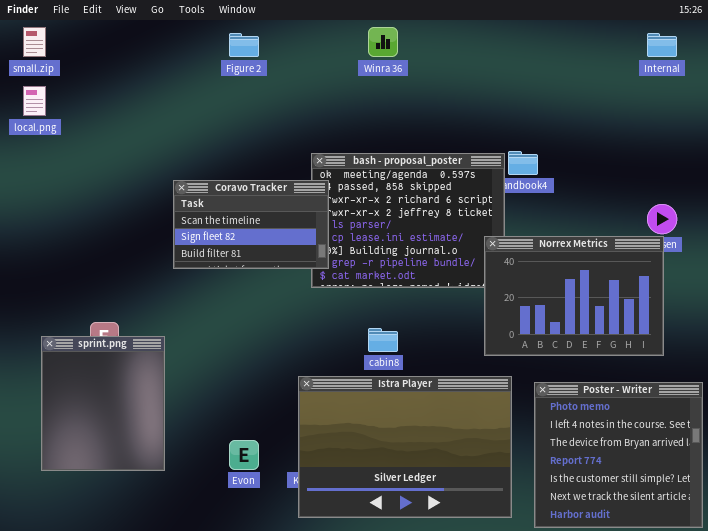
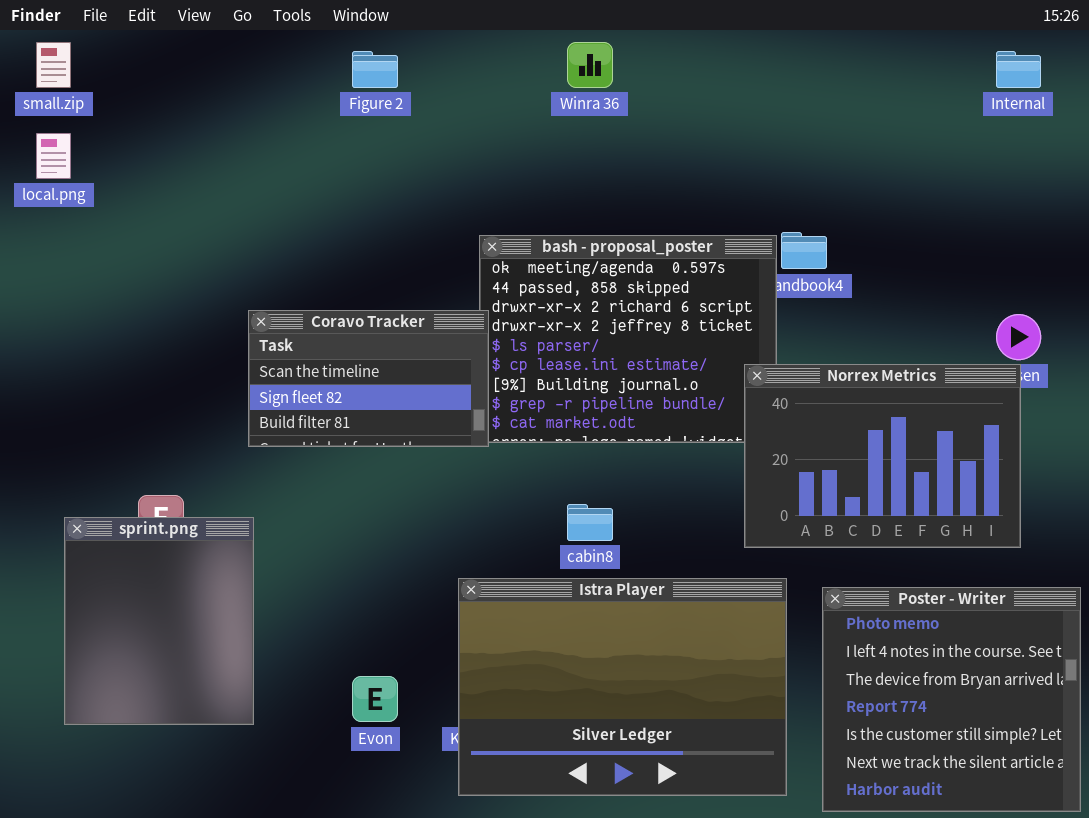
Coravo Tracker: [173,180,329,269] -> [248,310,489,447], moved

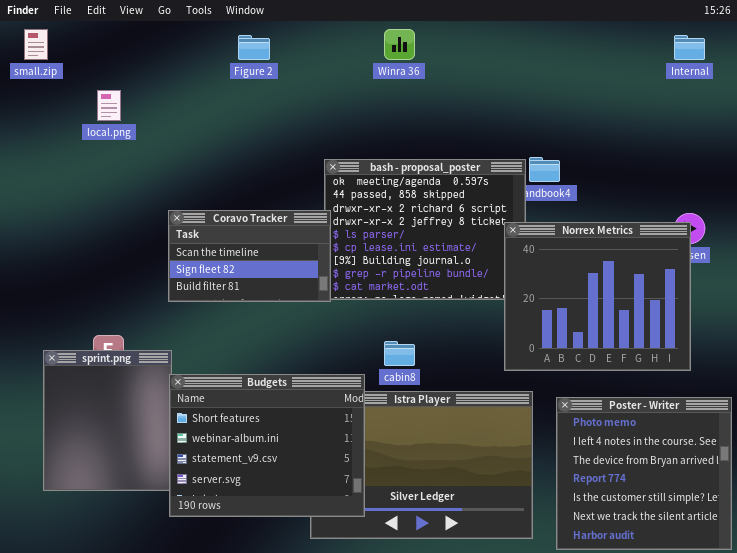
local.png: [36,133,71,179] -> [97,90,121,121], moved
Norrex Metrics: [744,364,1021,548] -> [504,222,691,371], resized
Budgets: none -> [169,374,365,517], opened

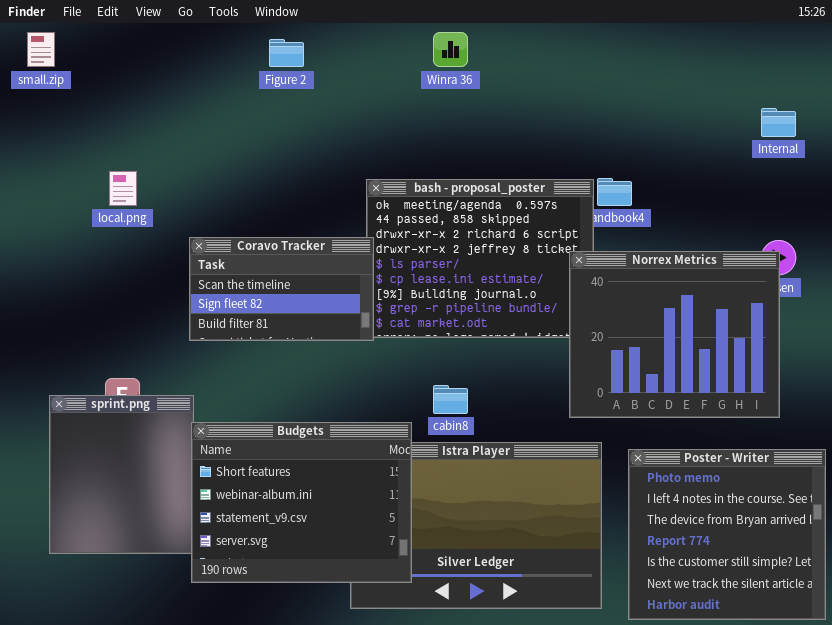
Internal: [674,35,705,60] -> [761,108,796,137], moved
local.png: [97,90,121,121] -> [109,171,137,206], moved

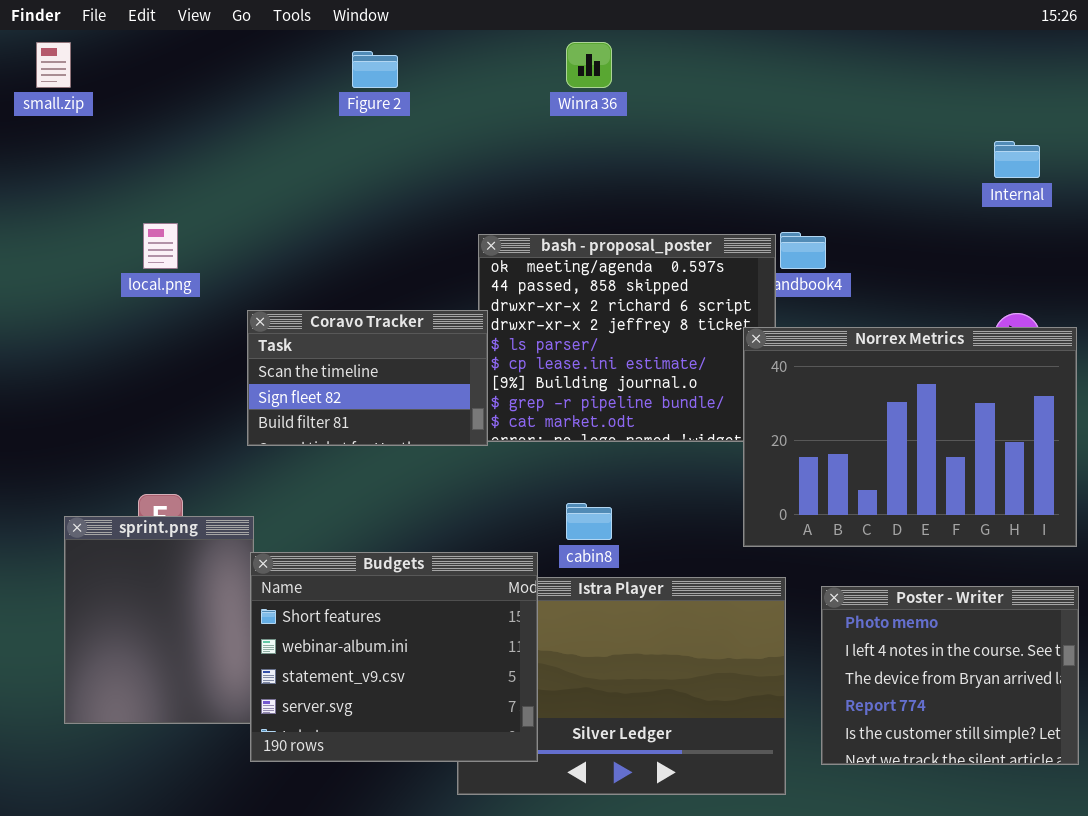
Norrex Metrics: [569,251,780,418] -> [743,327,1077,547], resized
Poster - Writer: [628,449,826,620] -> [821,586,1079,765], resized

